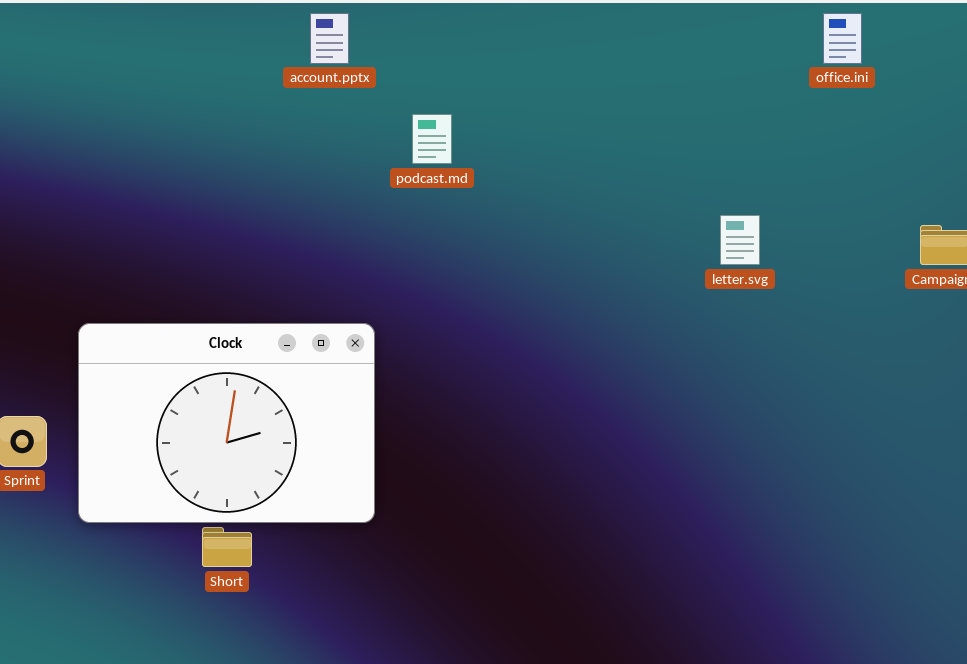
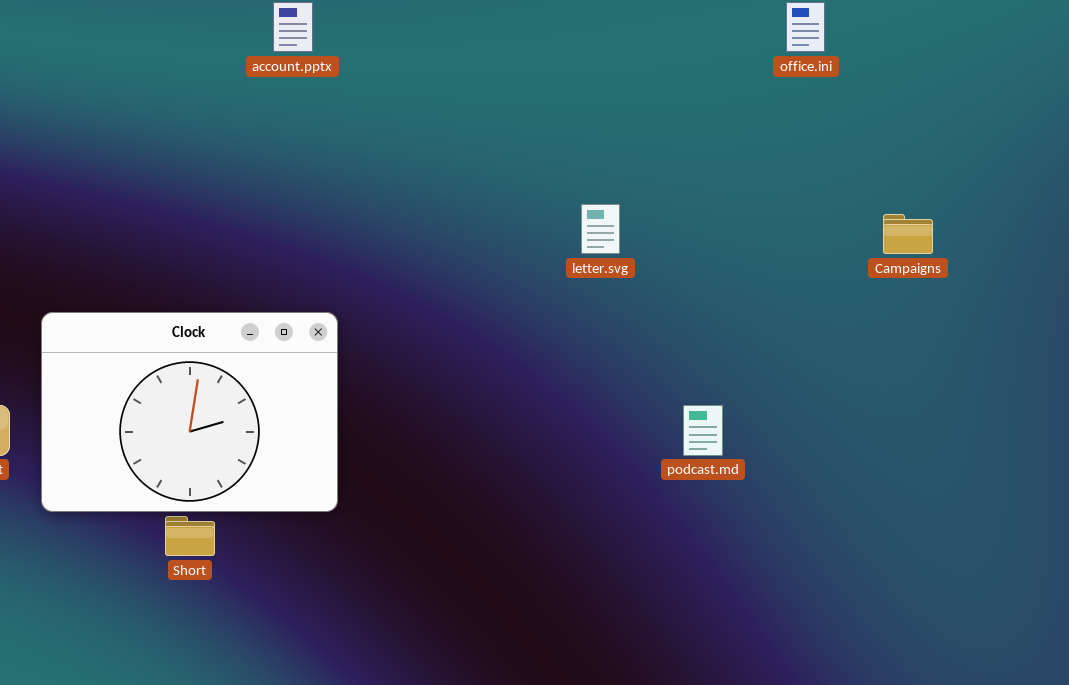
podcast.md: [412,114,452,164] -> [683,405,723,456], moved
letter.svg: [720,215,760,265] -> [581,204,620,254], moved

